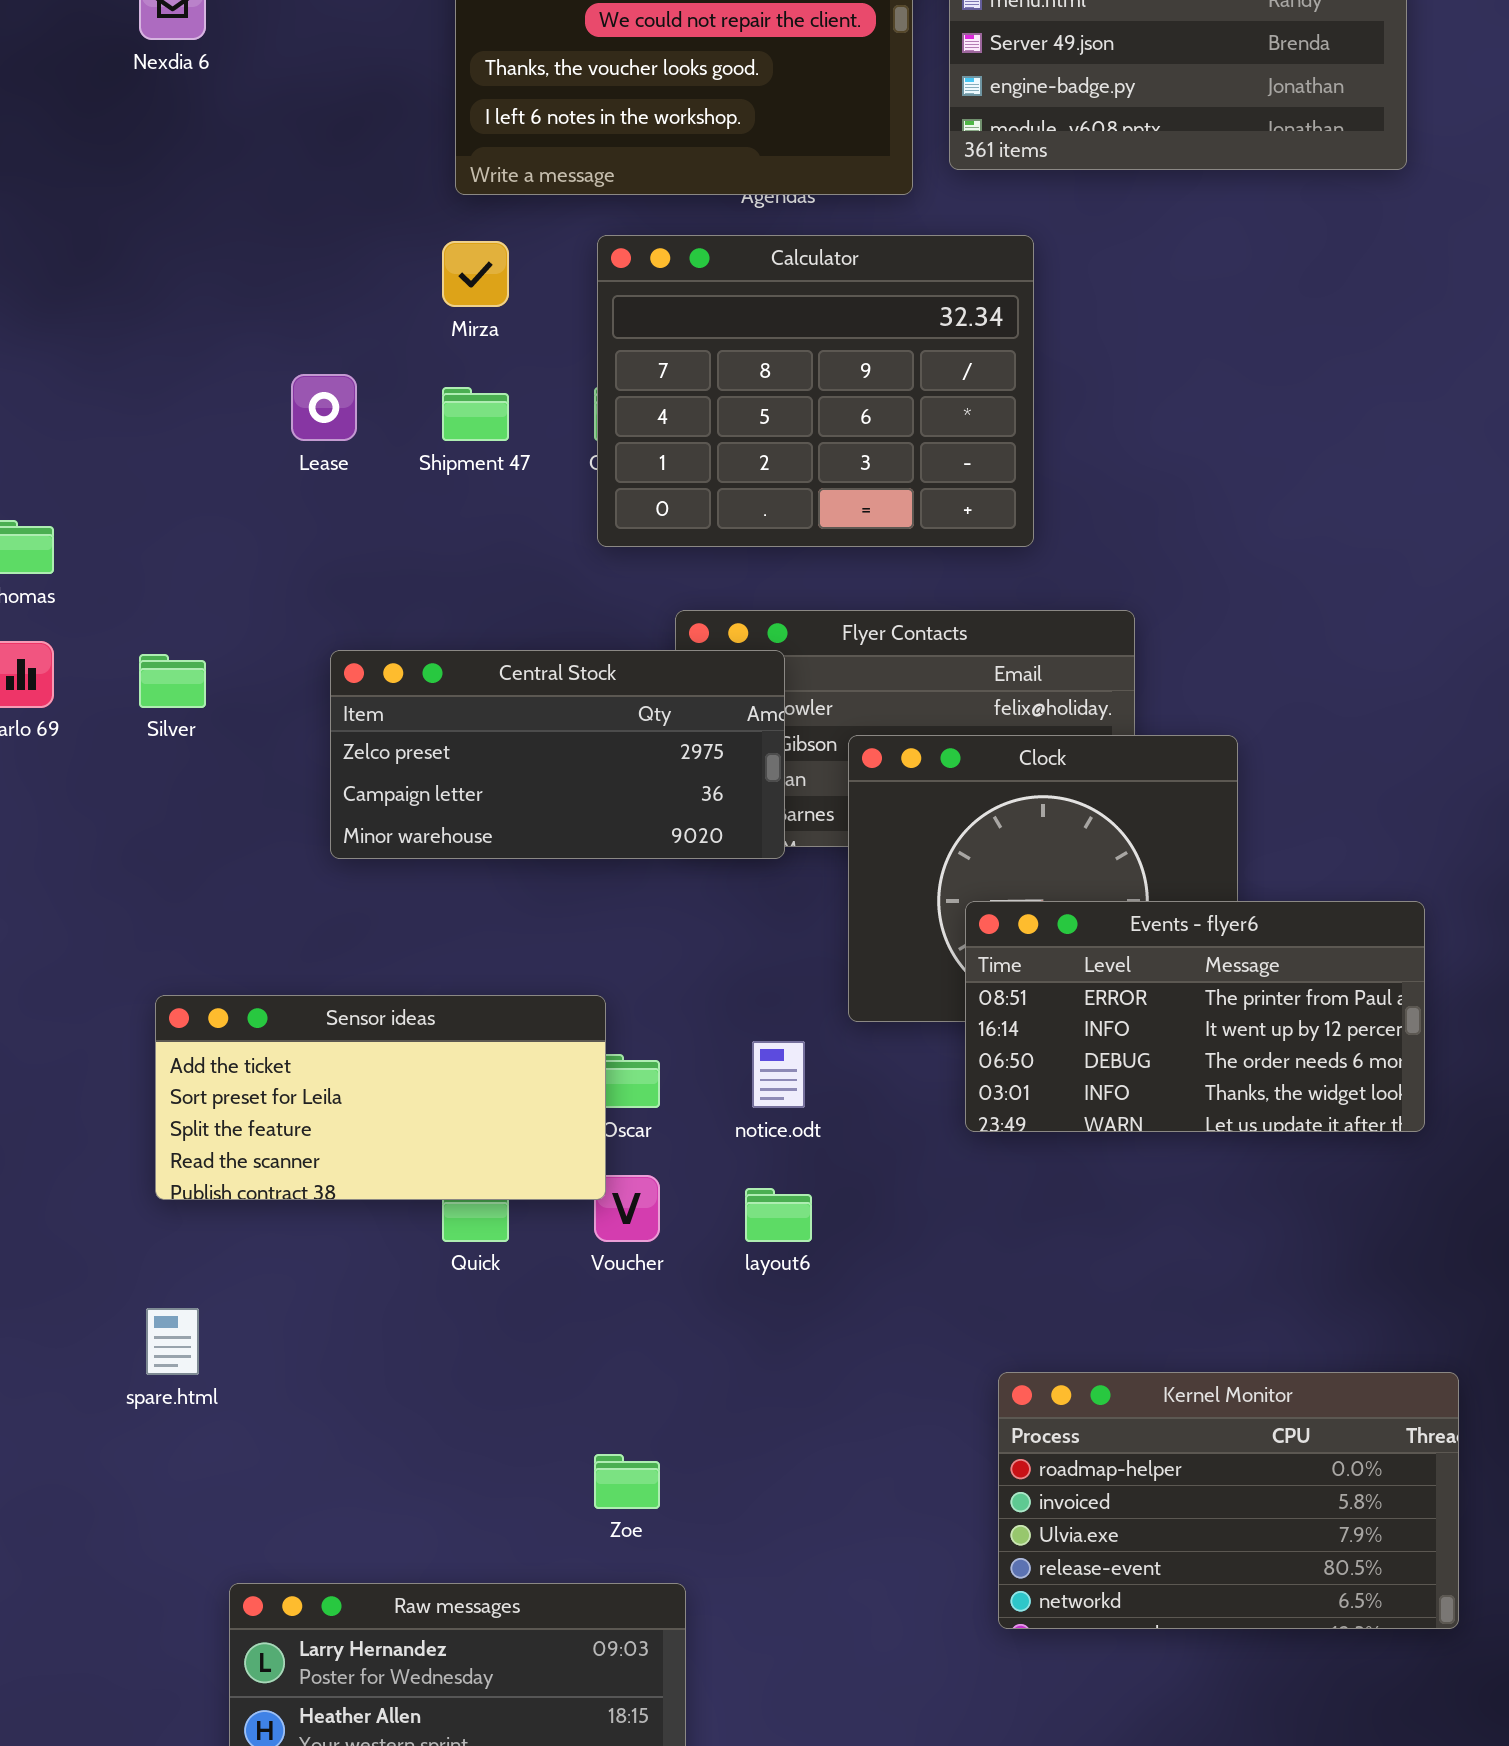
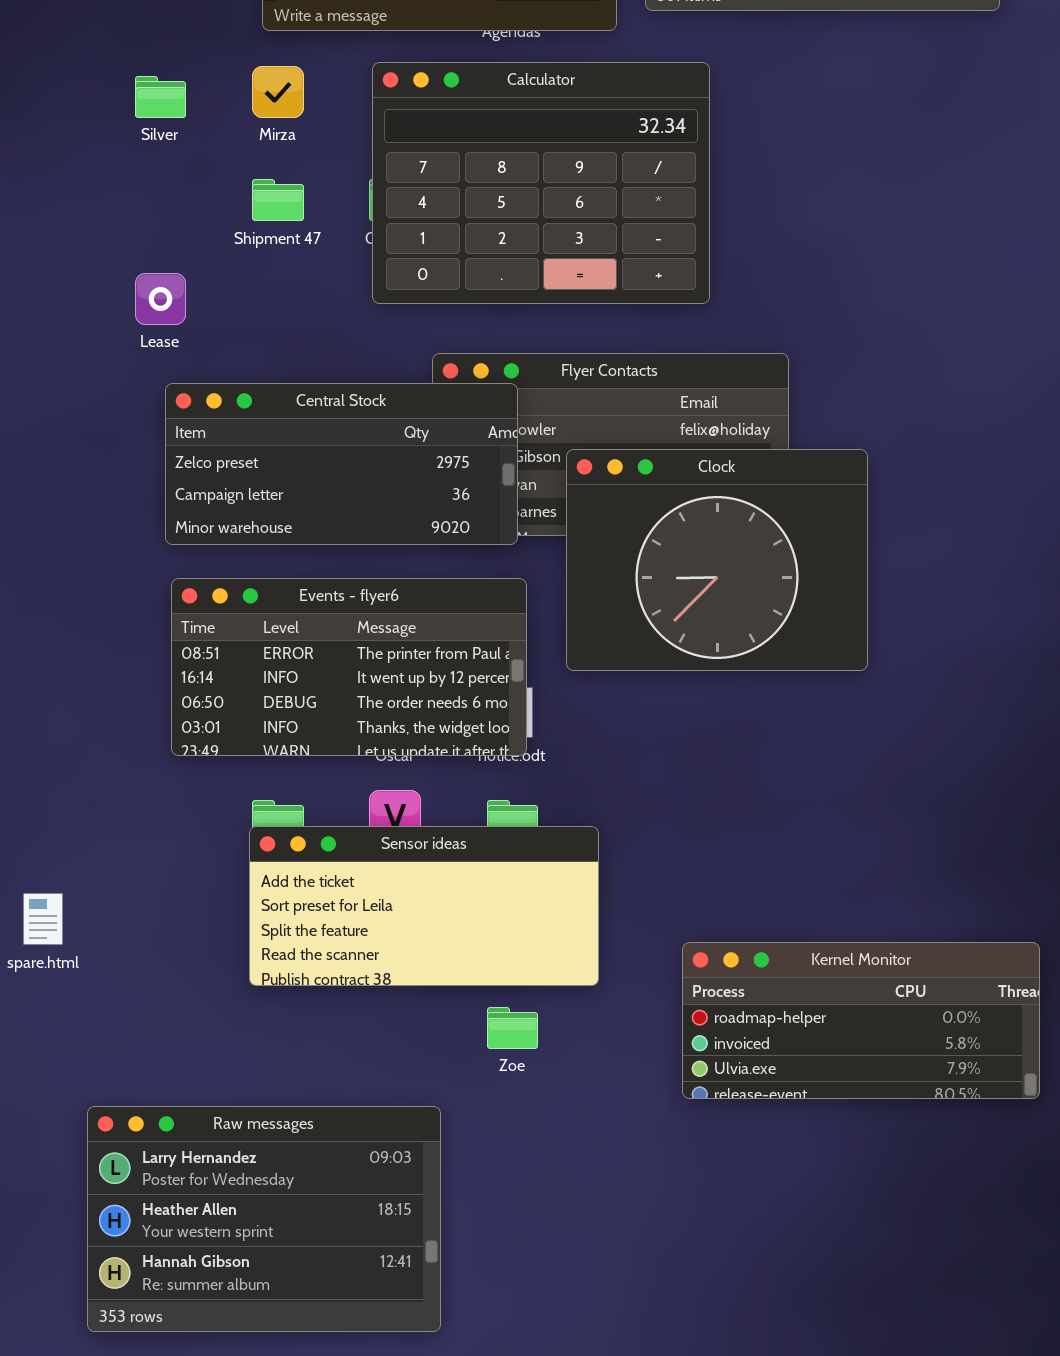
Lease: [291,374,357,441] -> [135,273,186,325], moved
Silver: [139,654,206,708] -> [135,76,186,118], moved
Events - flyer6: [965,901,1425,1132] -> [171,578,527,756], moved
Sensor ideas: [155,995,606,1200] -> [249,826,599,986], moved
Kernel Monitor: [998,1372,1459,1629] -> [682,942,1040,1099], resized
Zoe: [594,1454,660,1509] -> [487,1007,538,1049], moved

